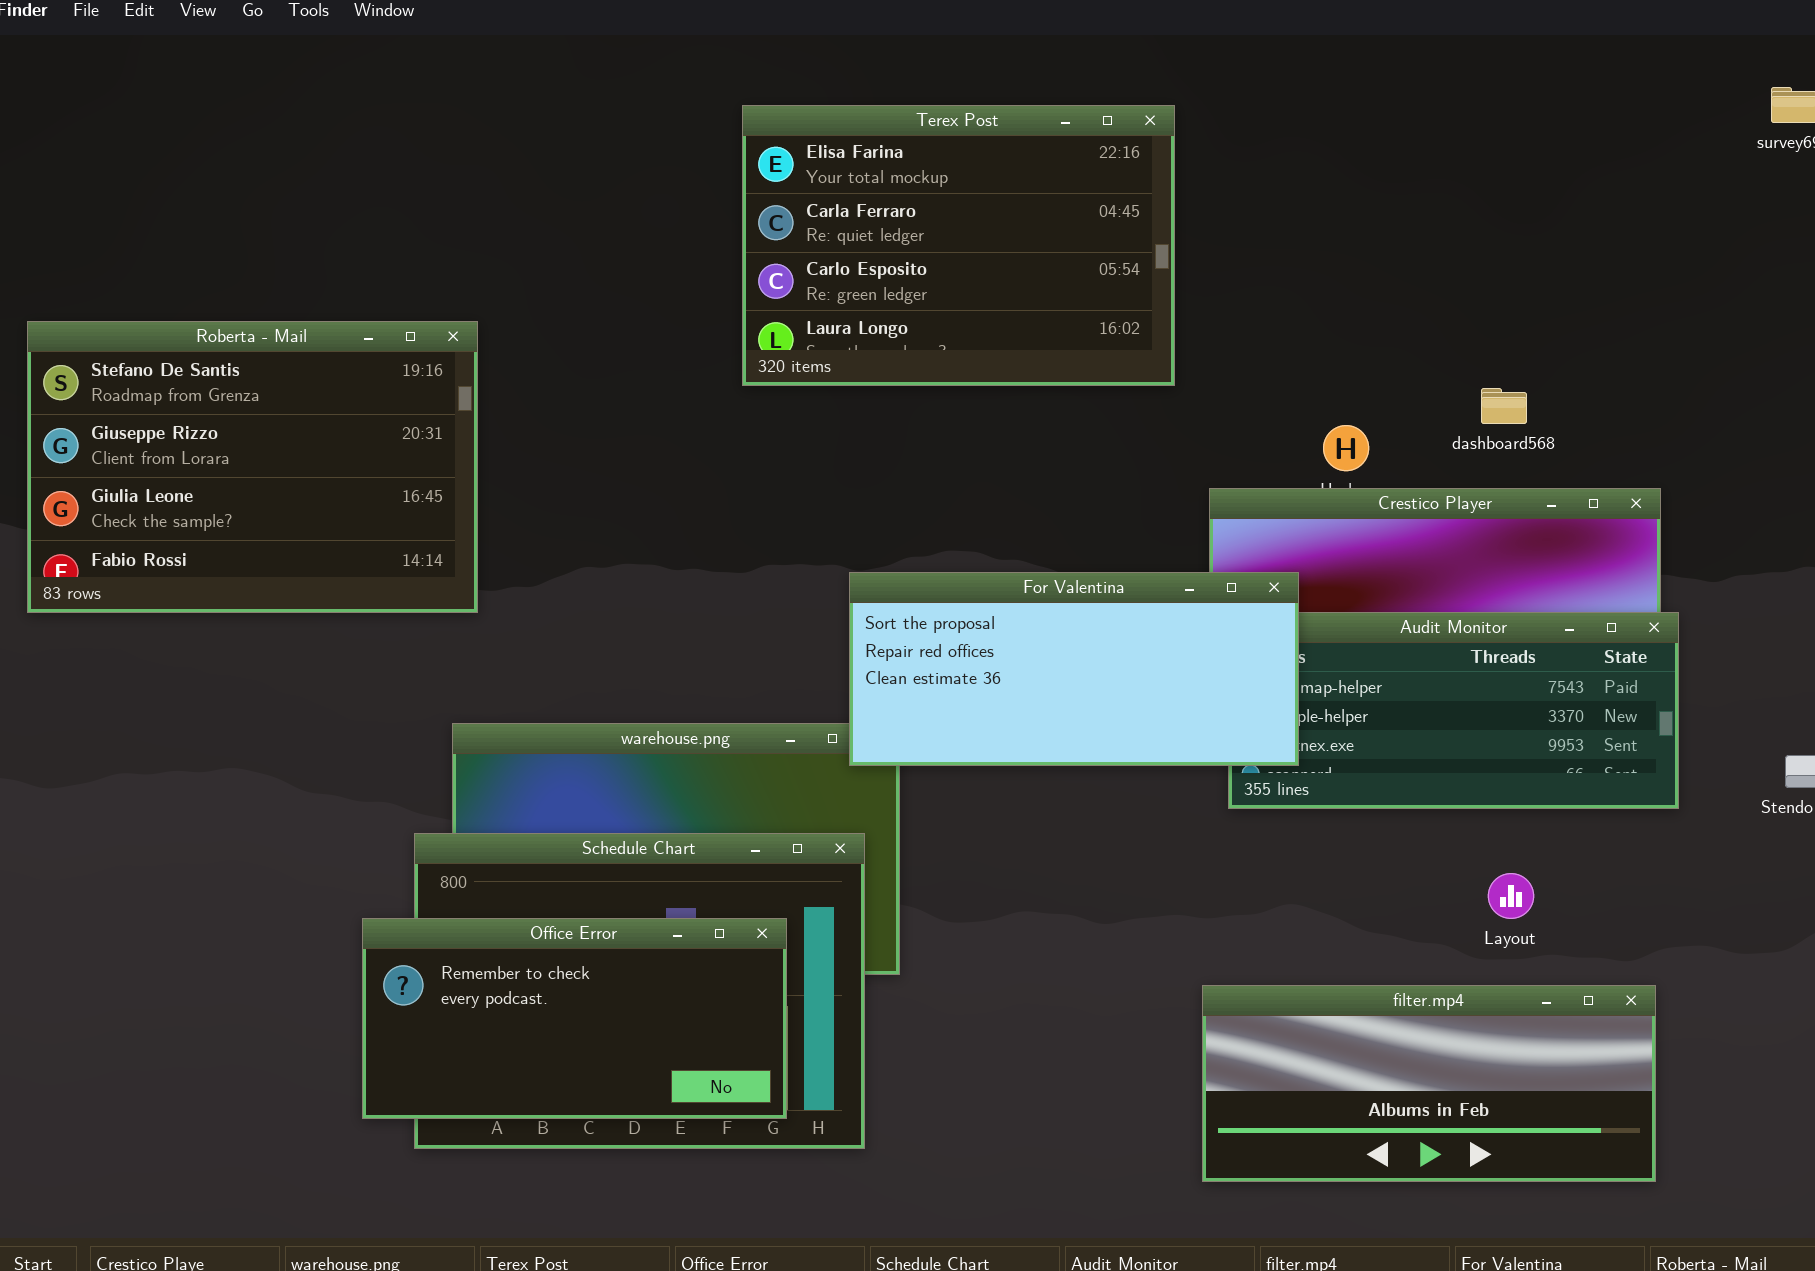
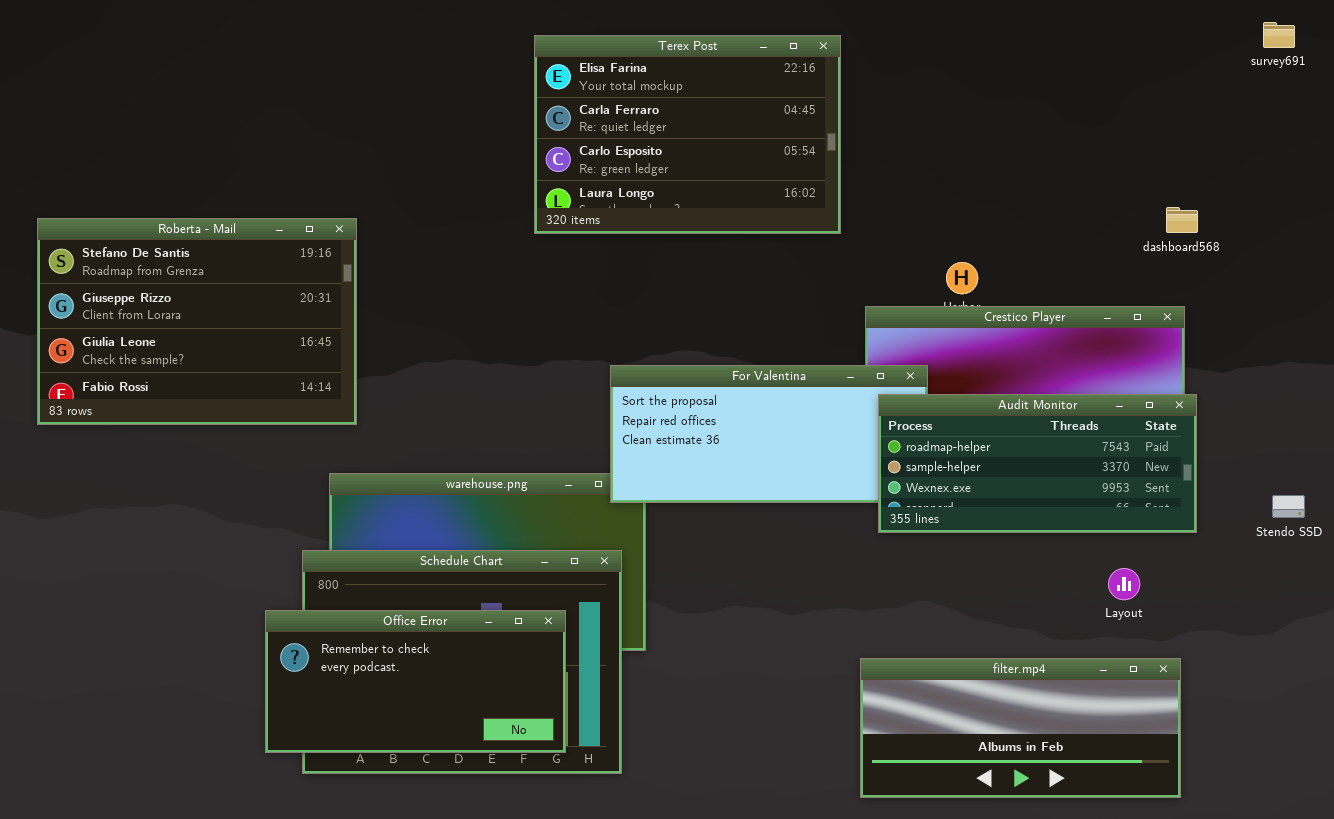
Roberta - Mail: [27,321,478,613] -> [37,218,357,425], moved
dashboard568: [1481,388,1527,424] -> [1166,207,1198,233], moved
Audit Monitor: [1228,612,1679,809] -> [878,394,1197,533], raised
Layout: [1488,873,1534,919] -> [1108,568,1140,600], moved

